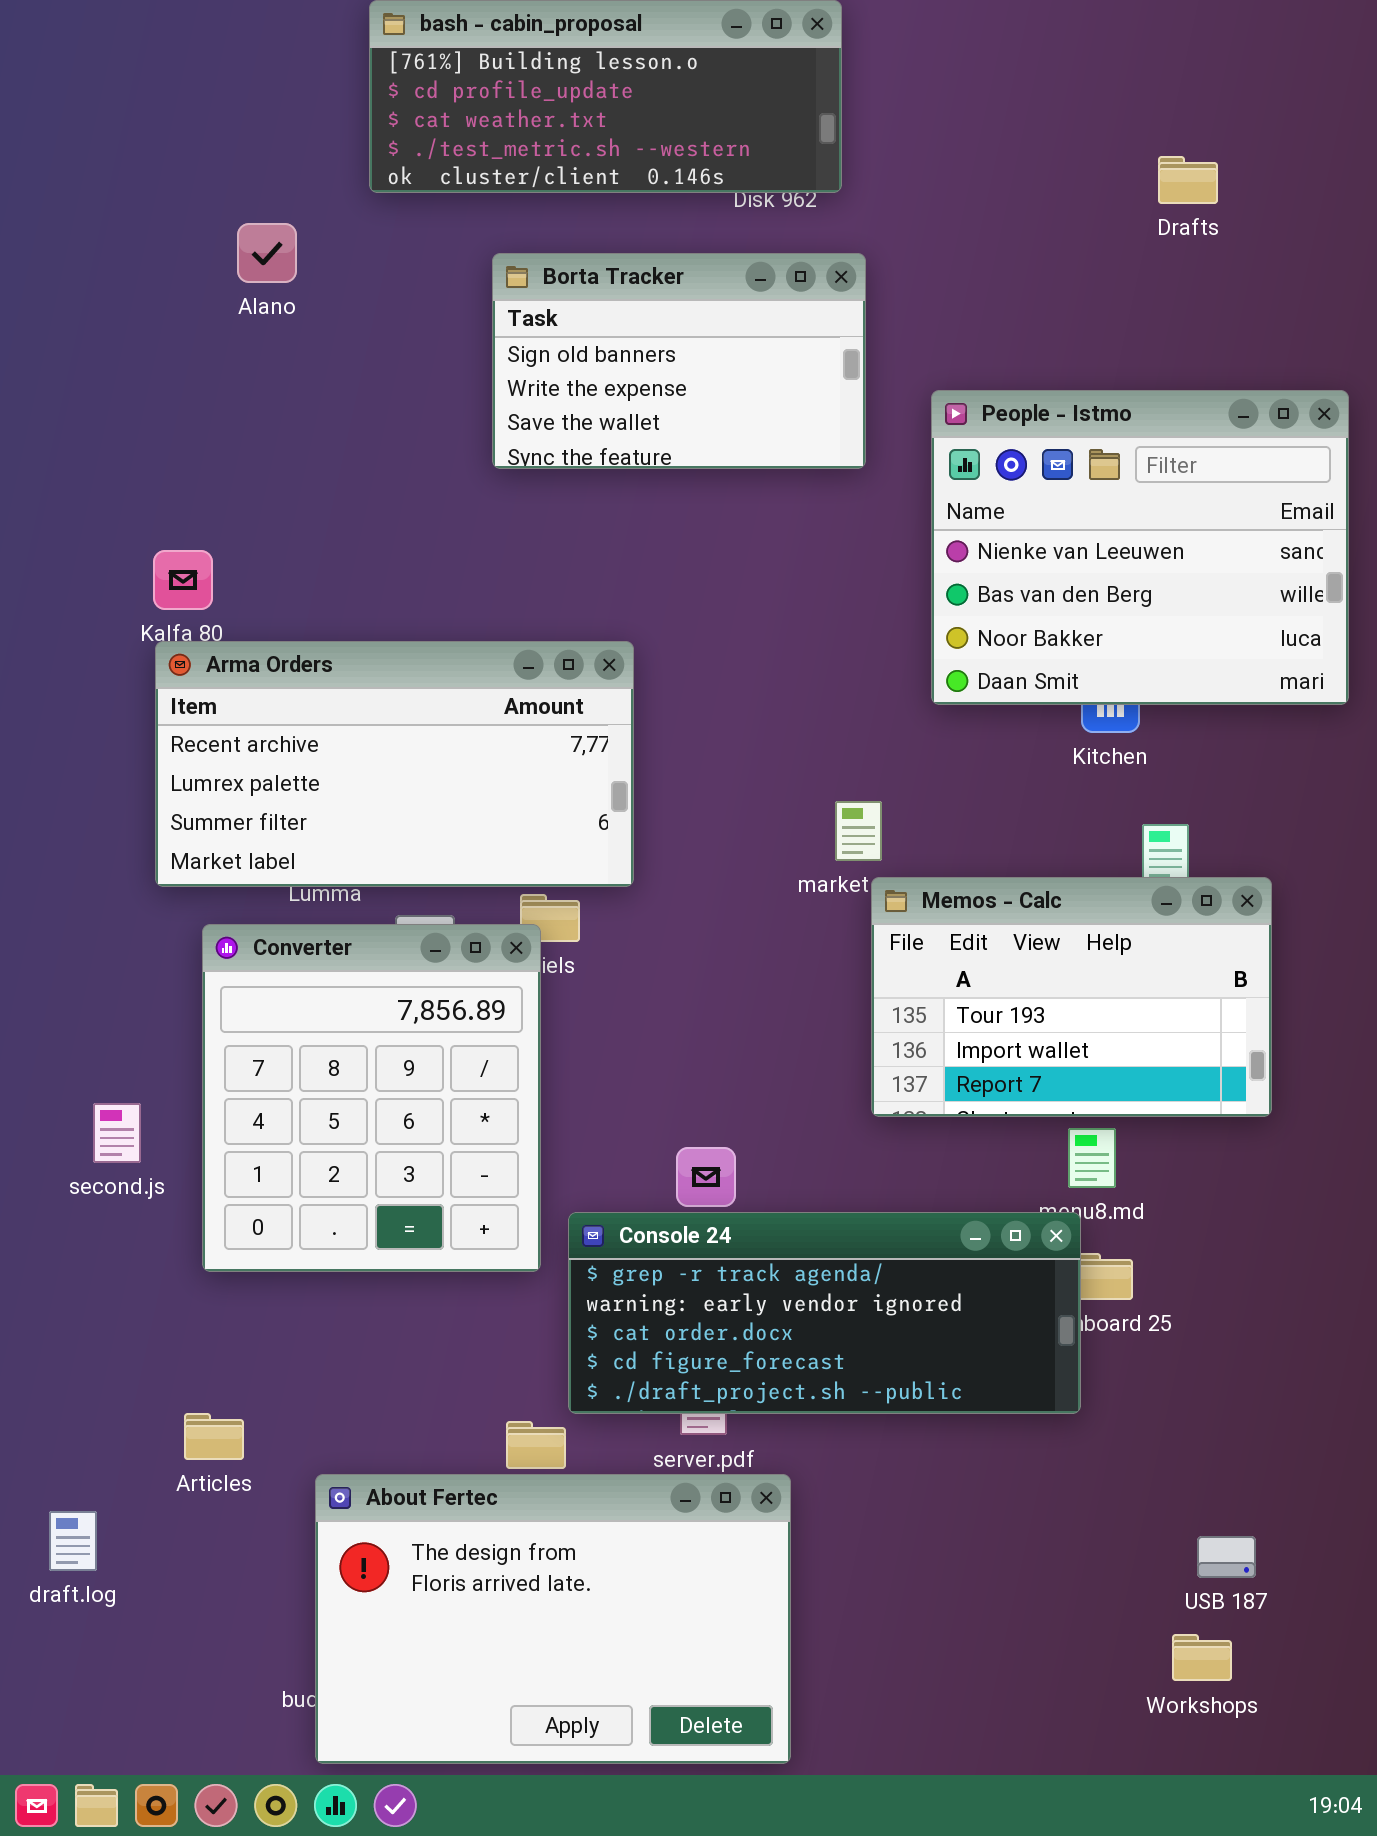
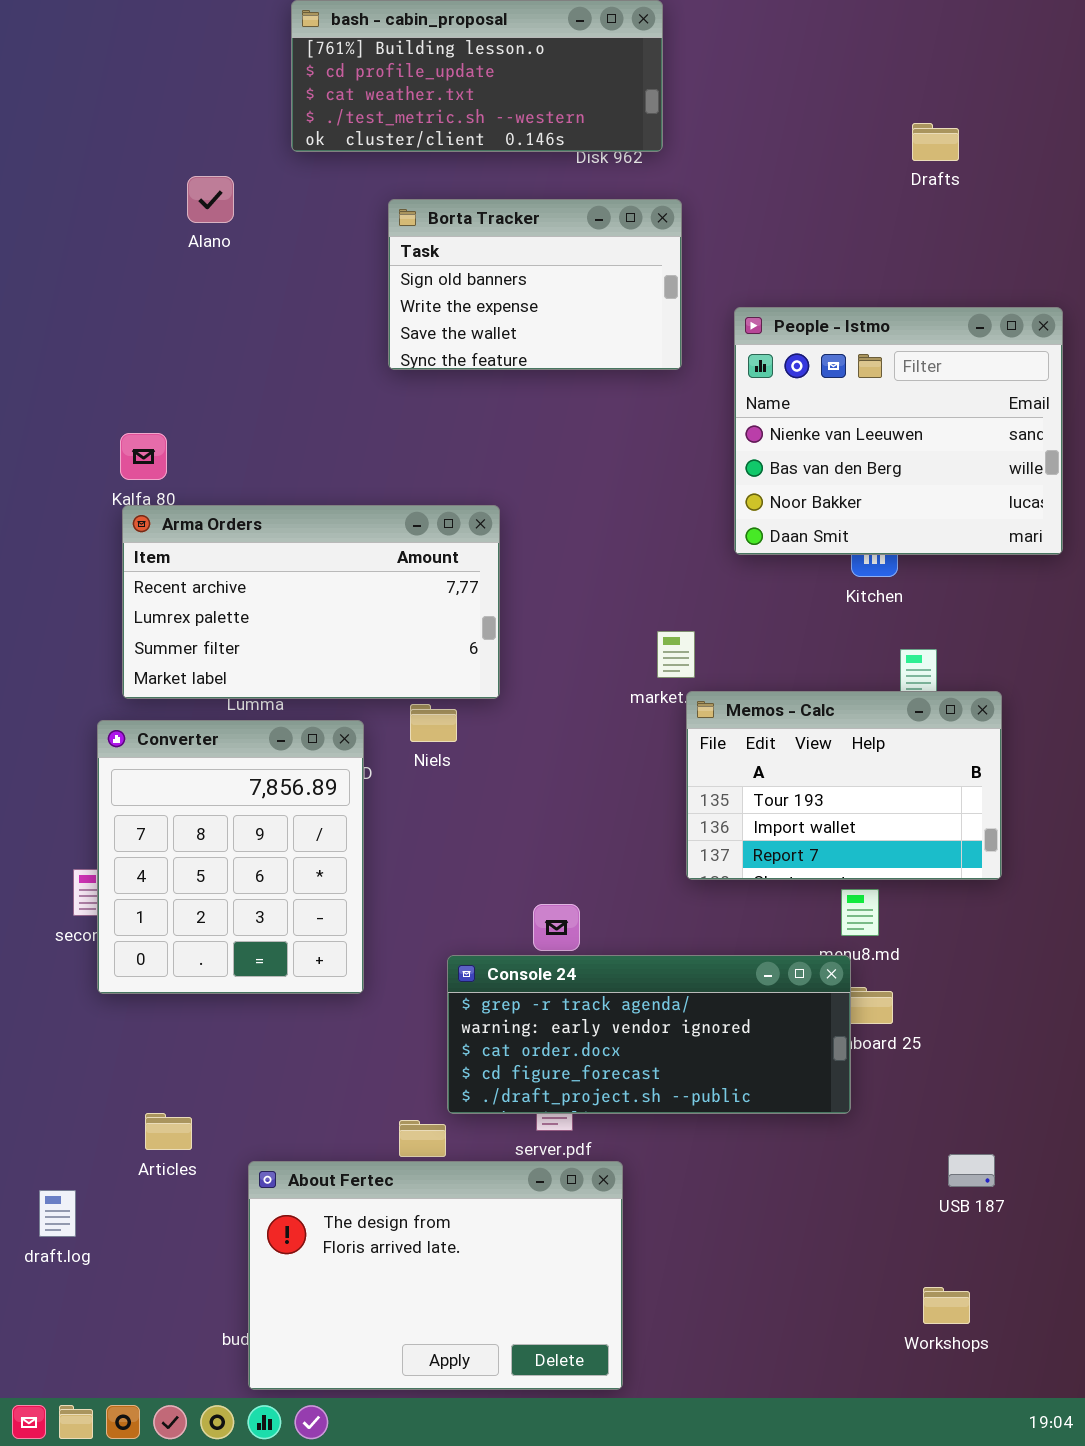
Converter: [202,924,541,1272] -> [97,720,364,994], moved
USB 187: [1197,1536,1256,1578] -> [948,1154,995,1187], moved

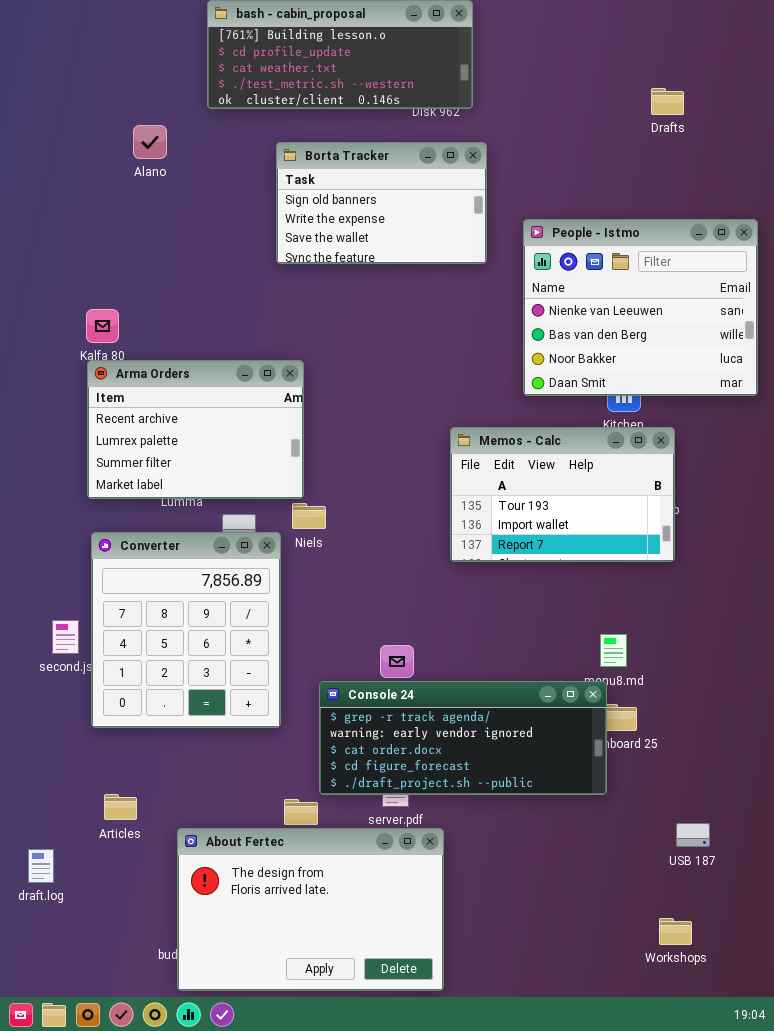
Arma Orders: [122,505,500,699] -> [87,360,304,499], resized
Memos - Calc: [686,691,1002,880] -> [450,427,675,562], moved
Converter: [97,720,364,994] -> [91,532,281,728], moved

